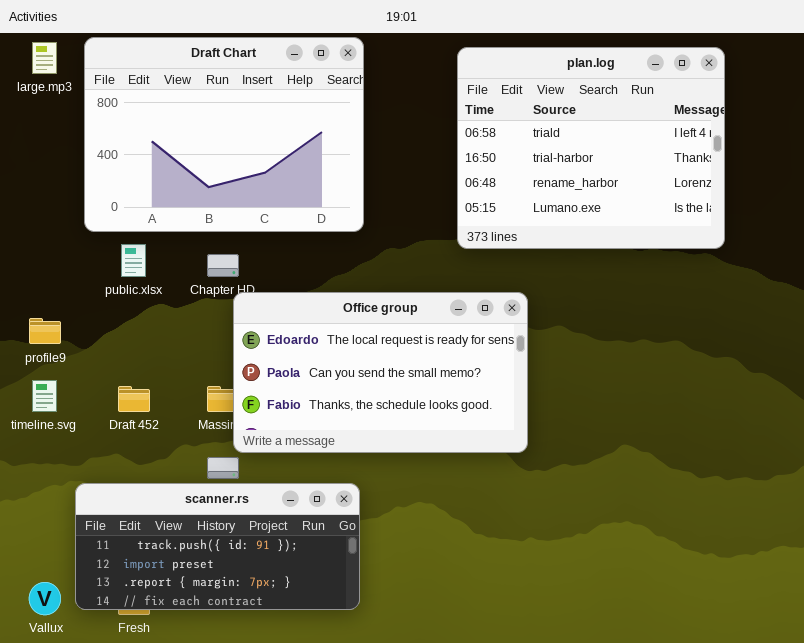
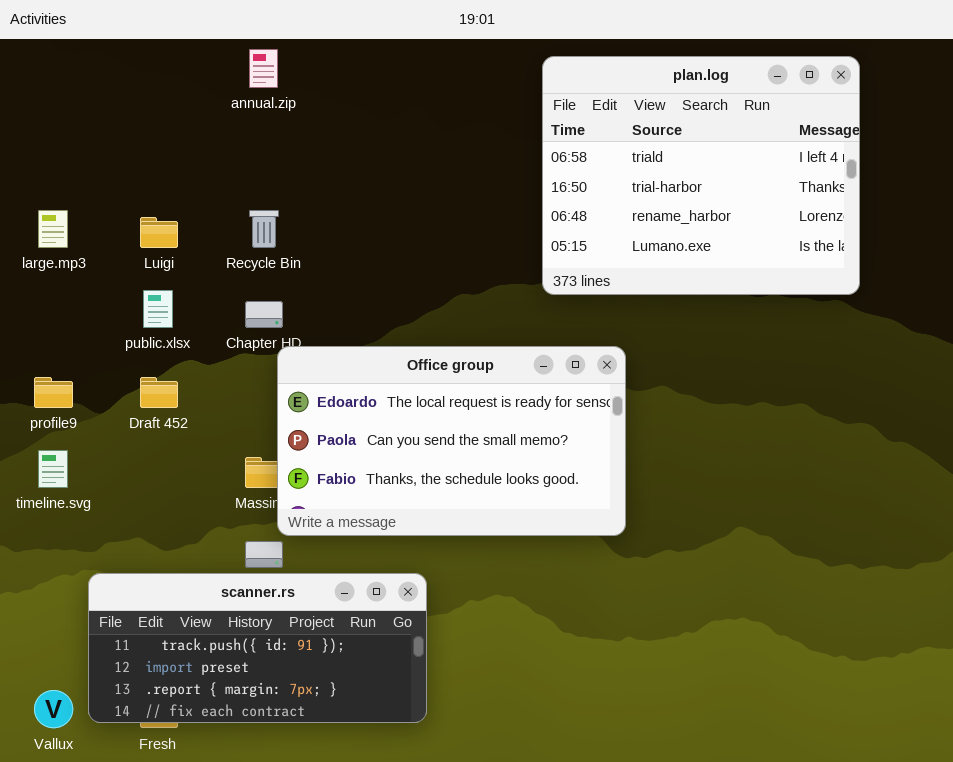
Draft Chart: [84,37,364,232] -> none, closed
large.mp3: [32,42,57,74] -> [38,210,68,248], moved
Draft 452: [118,386,150,412] -> [140,377,178,408], moved

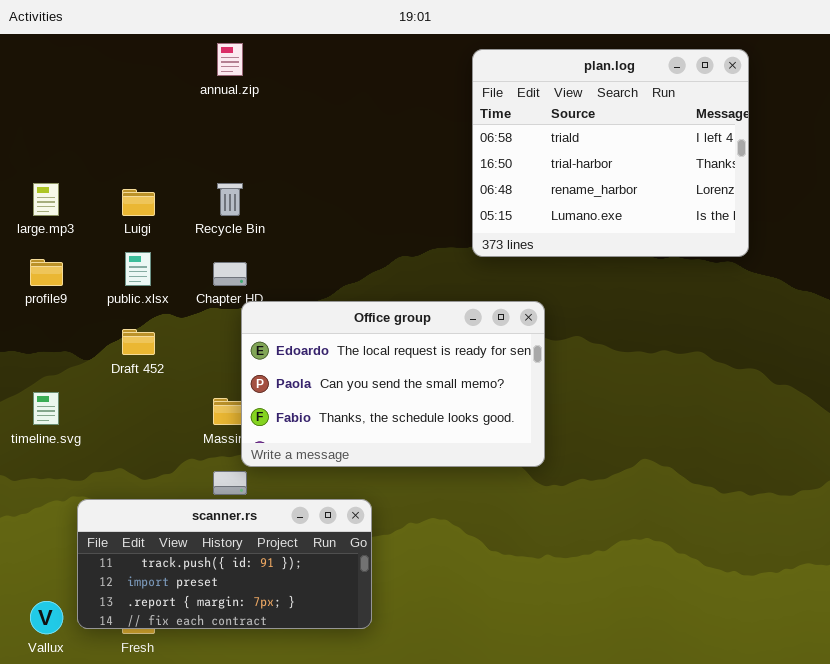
profile9: [34,377,73,408] -> [30,259,63,286], moved

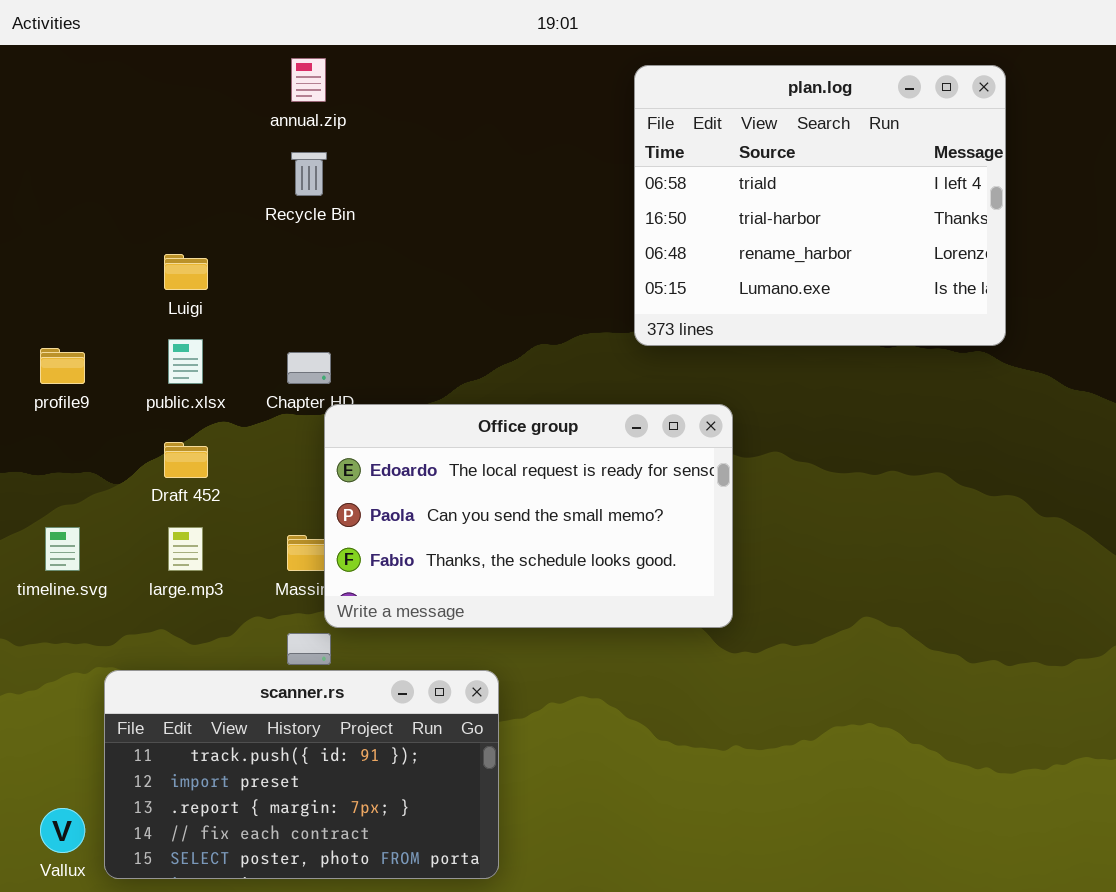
large.mp3: [33,183,59,216] -> [168,527,203,571], moved
Recycle Bin: [217,183,243,216] -> [291,152,327,196], moved
scanner.rs: [77,499,372,629] -> [104,670,499,879], resized

